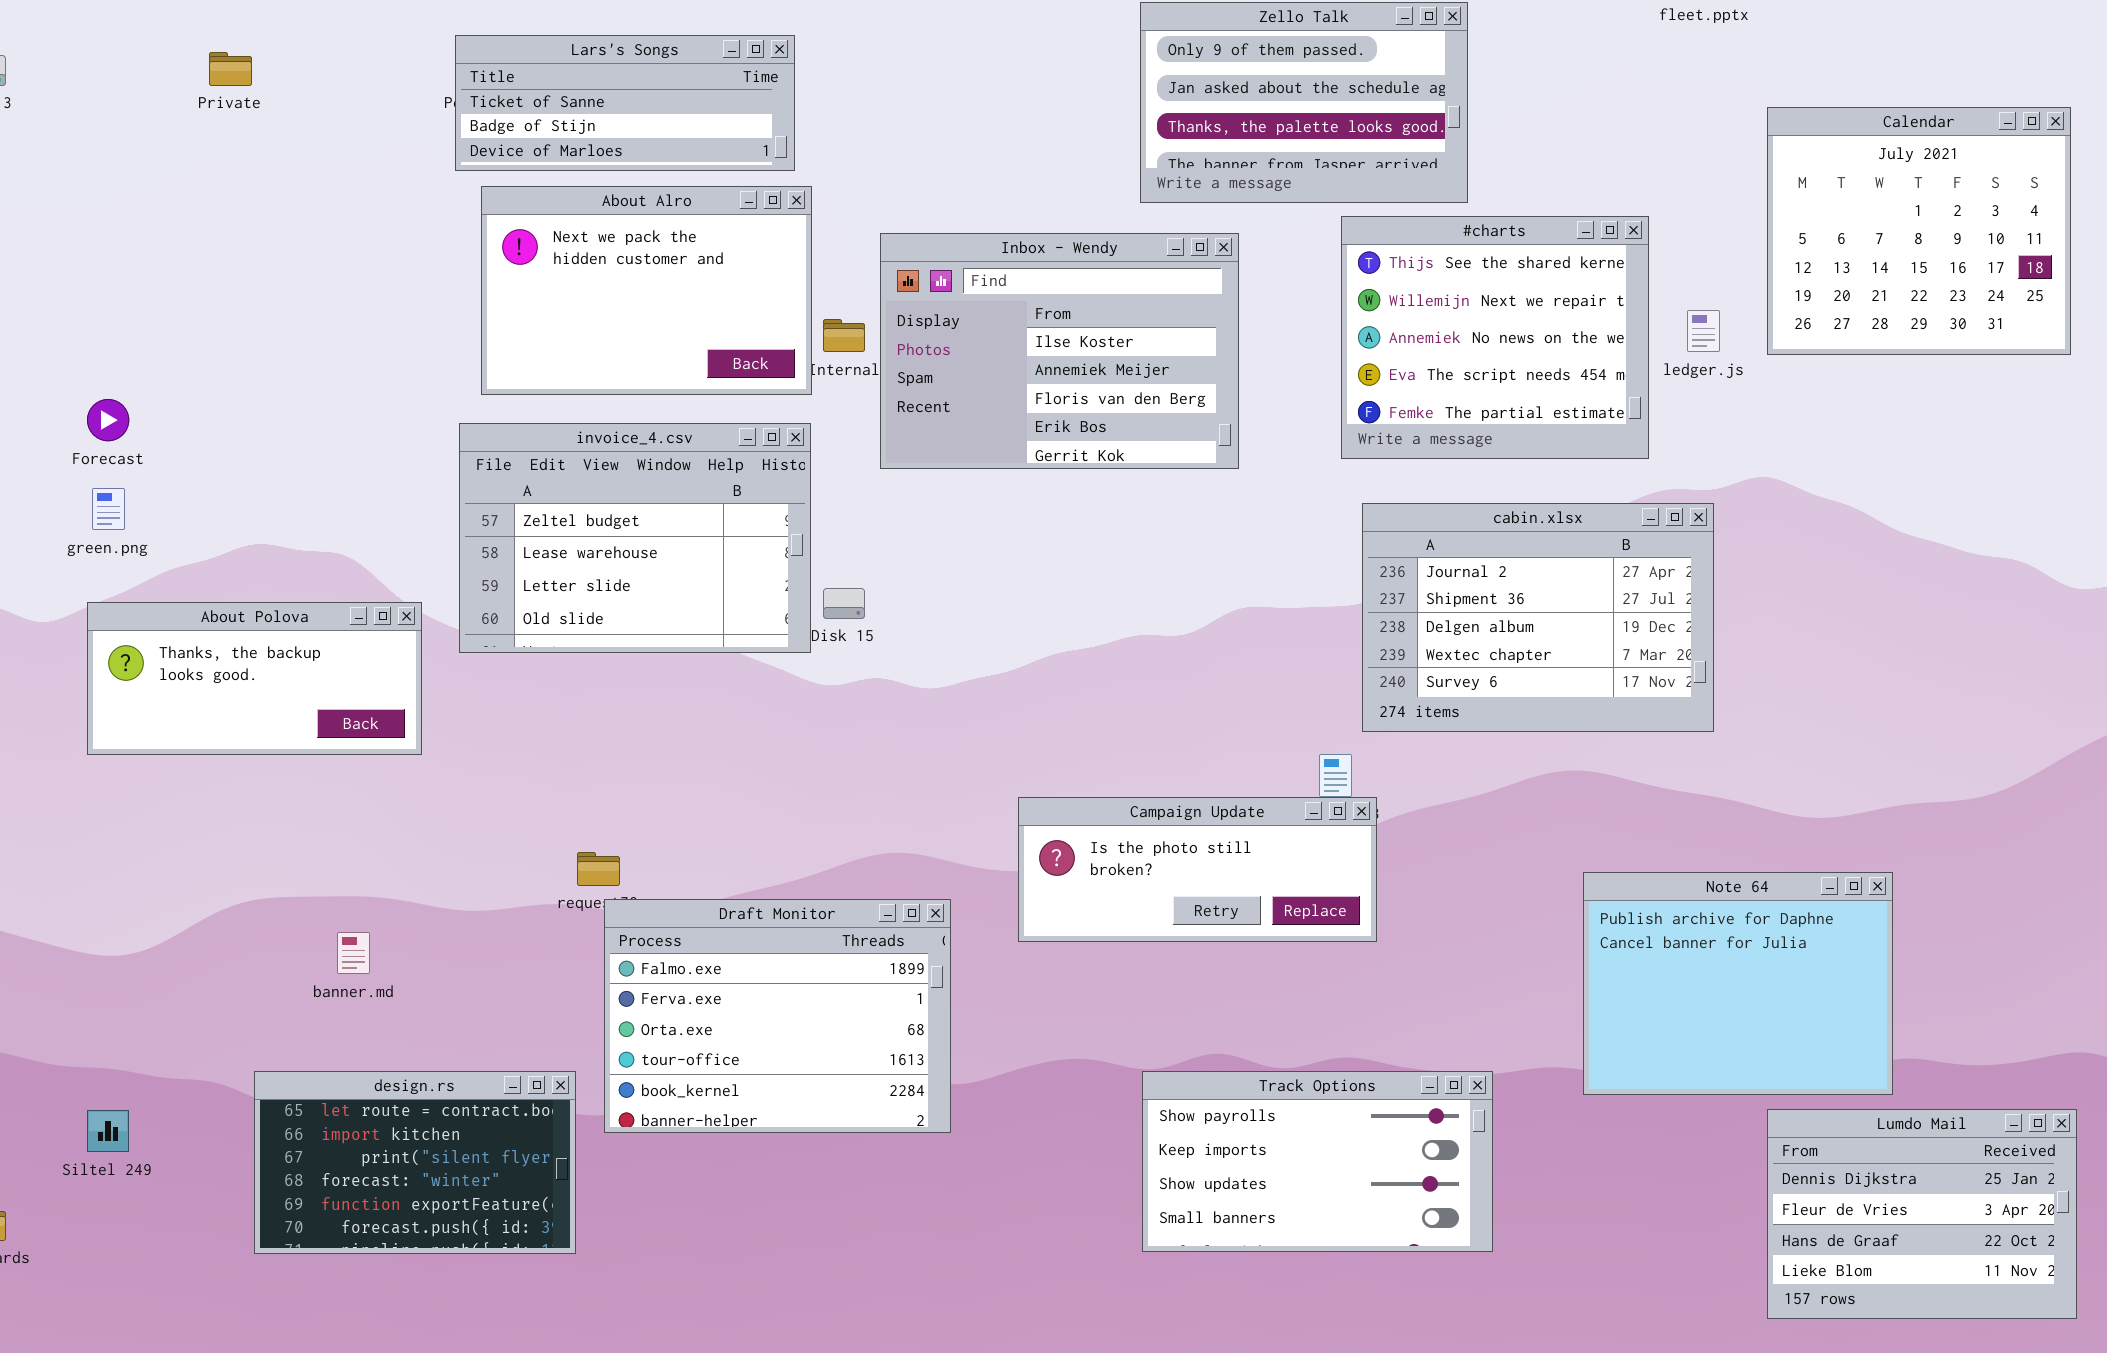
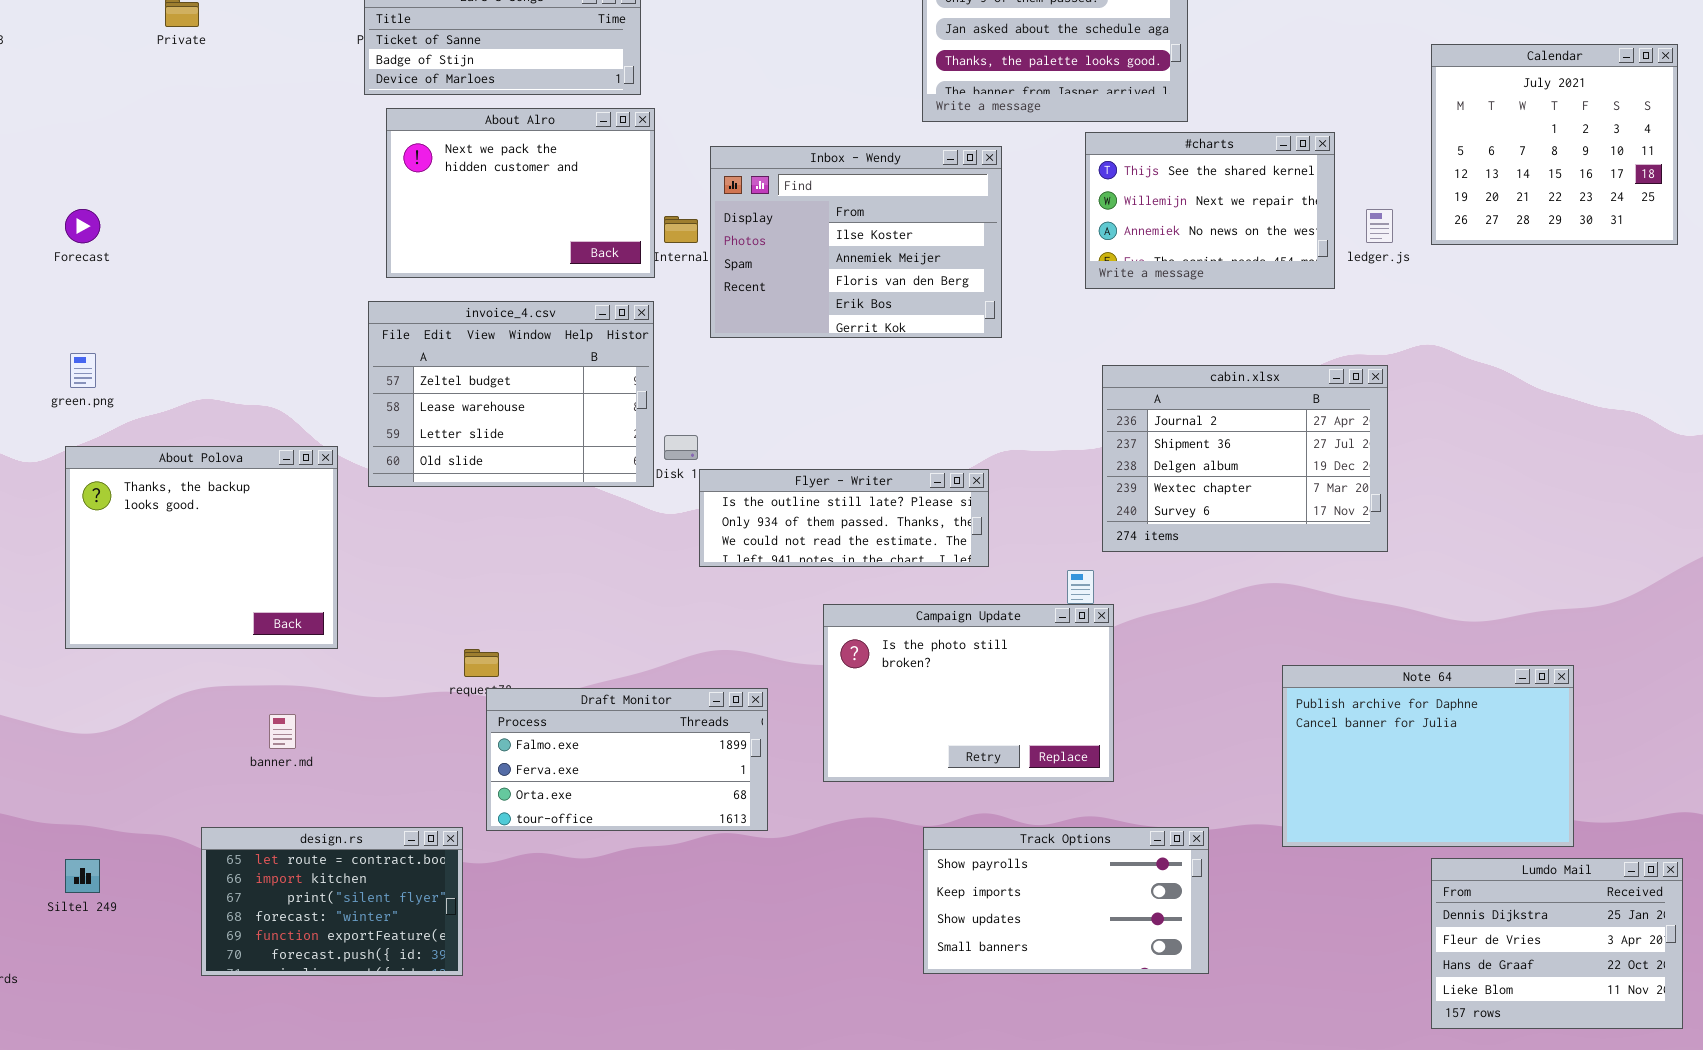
#charts: [1341,216,1649,459] -> [1085,132,1335,289], resized
Forecast: [87,399,129,441] -> [65,209,100,243], moved
About Polova: [87,602,422,755] -> [65,446,338,649], resized
Flyer - Writer: none -> [699,469,989,567], opened
Campaign Update: [1018,797,1377,942] -> [823,604,1114,782], resized
Note 64: [1583,872,1893,1095] -> [1282,665,1574,847], resized
Draft Monitor: [604,899,951,1133] -> [486,688,768,831], resized

